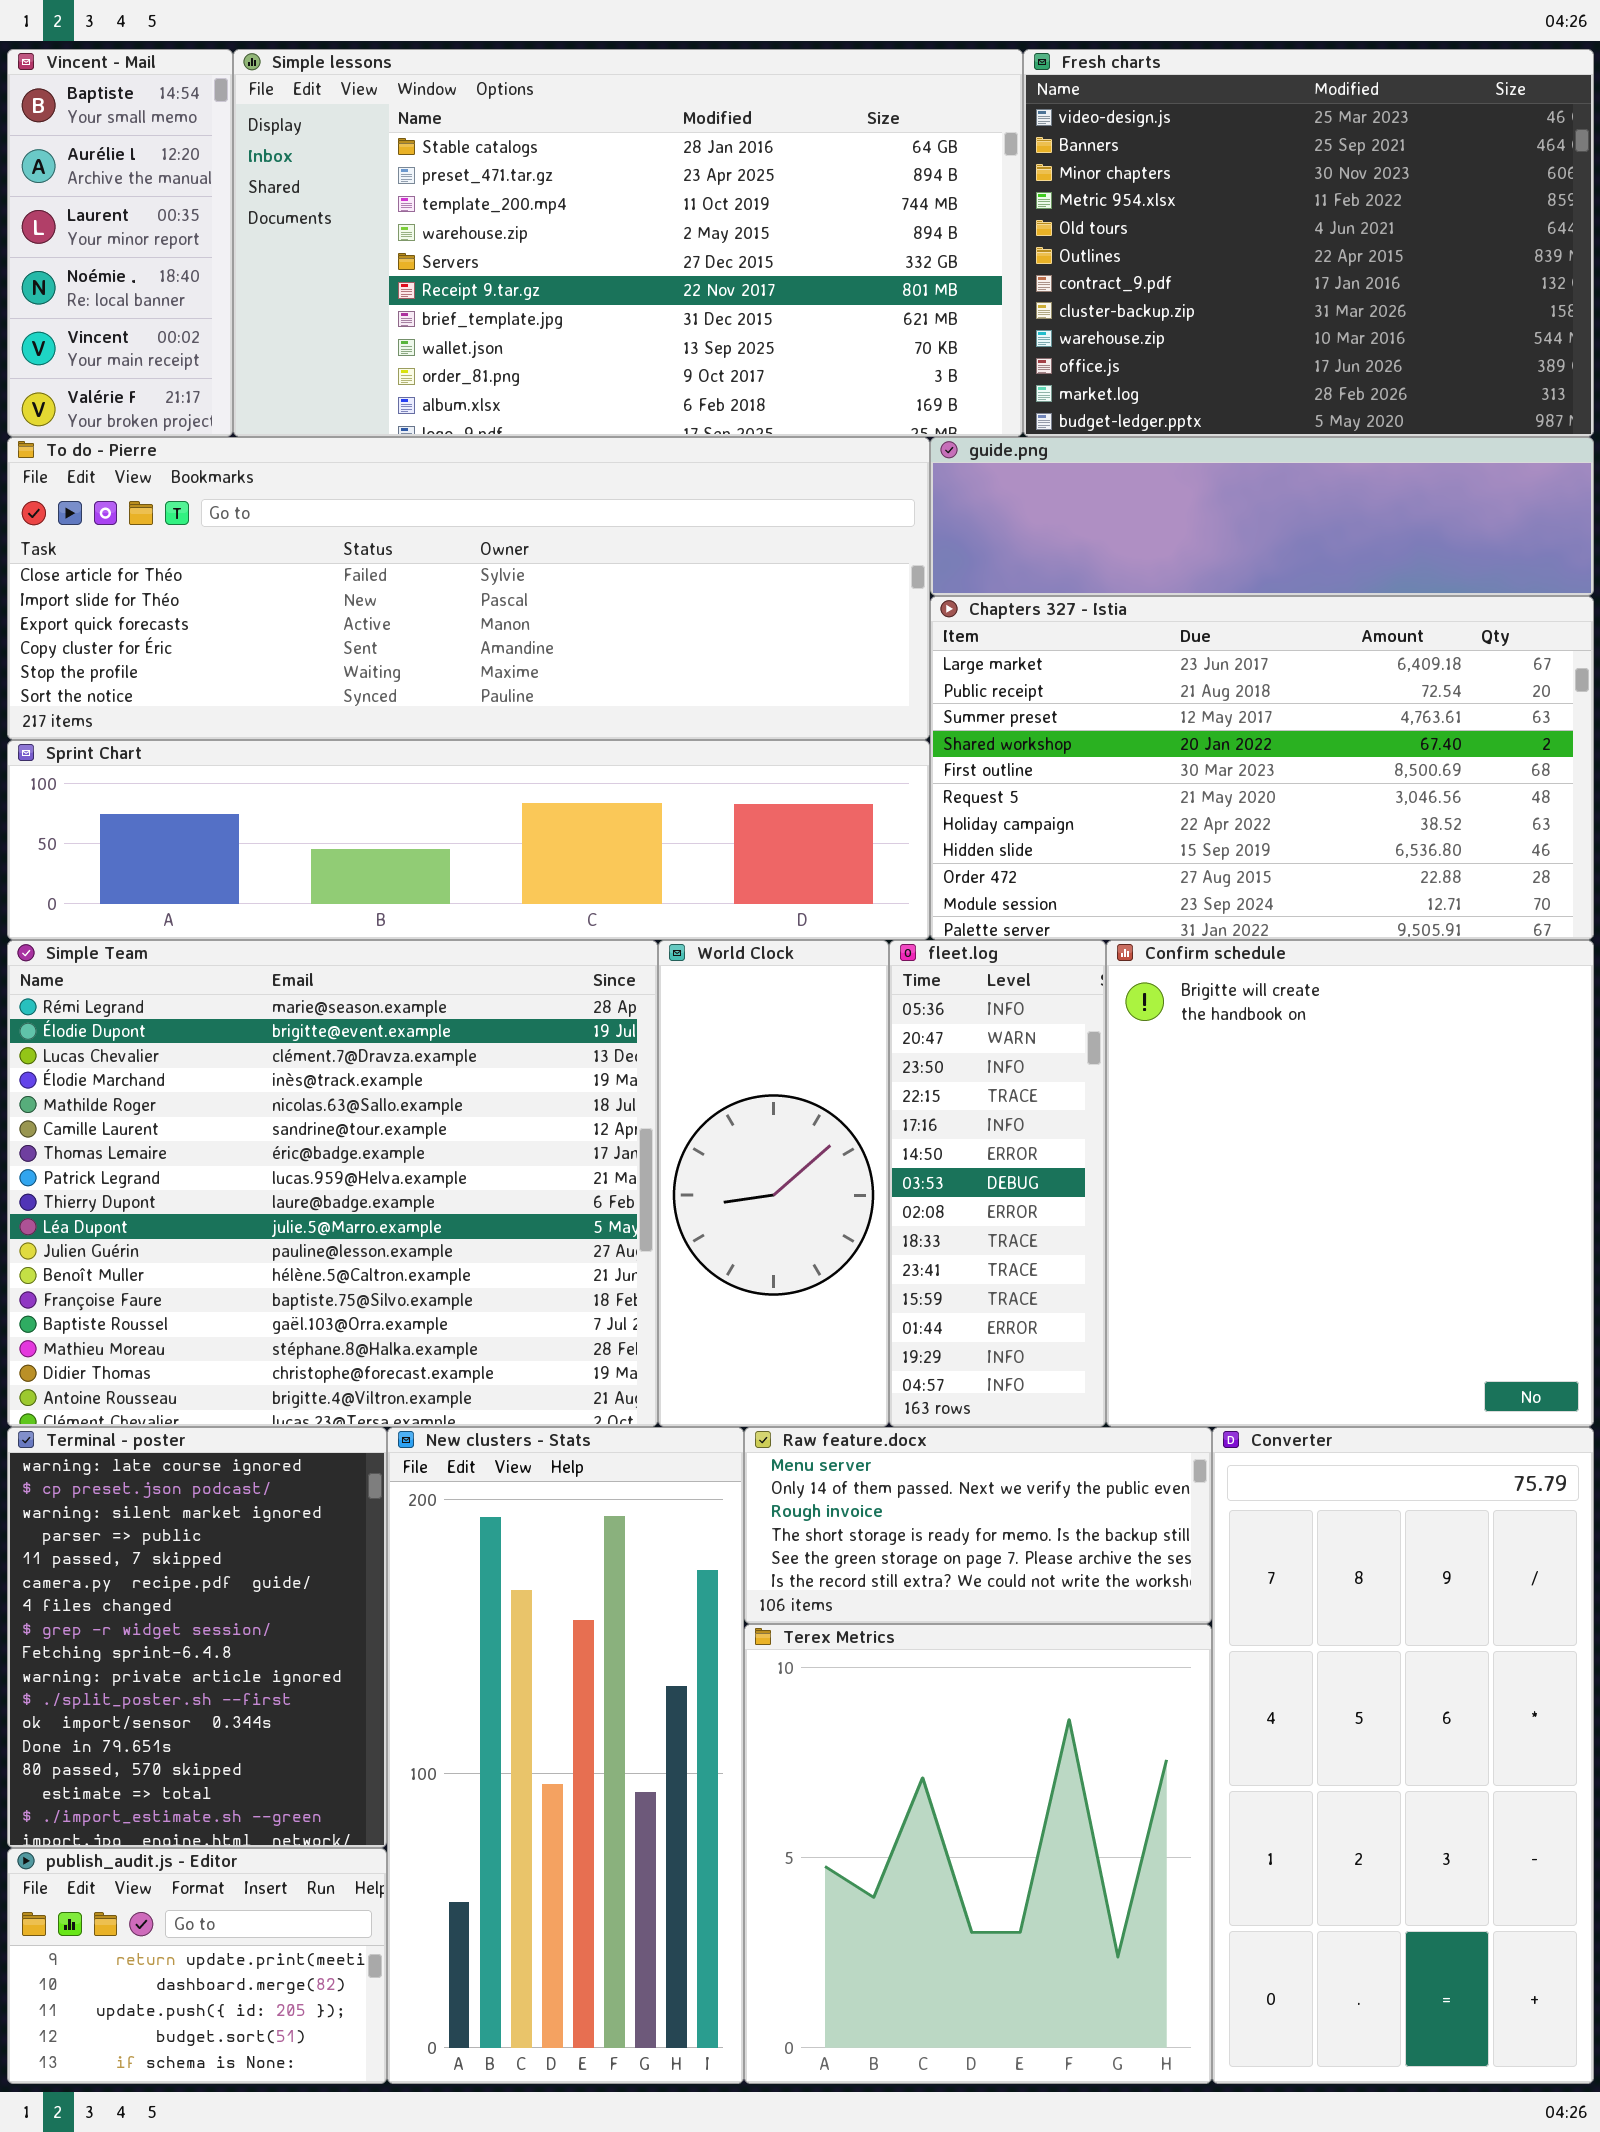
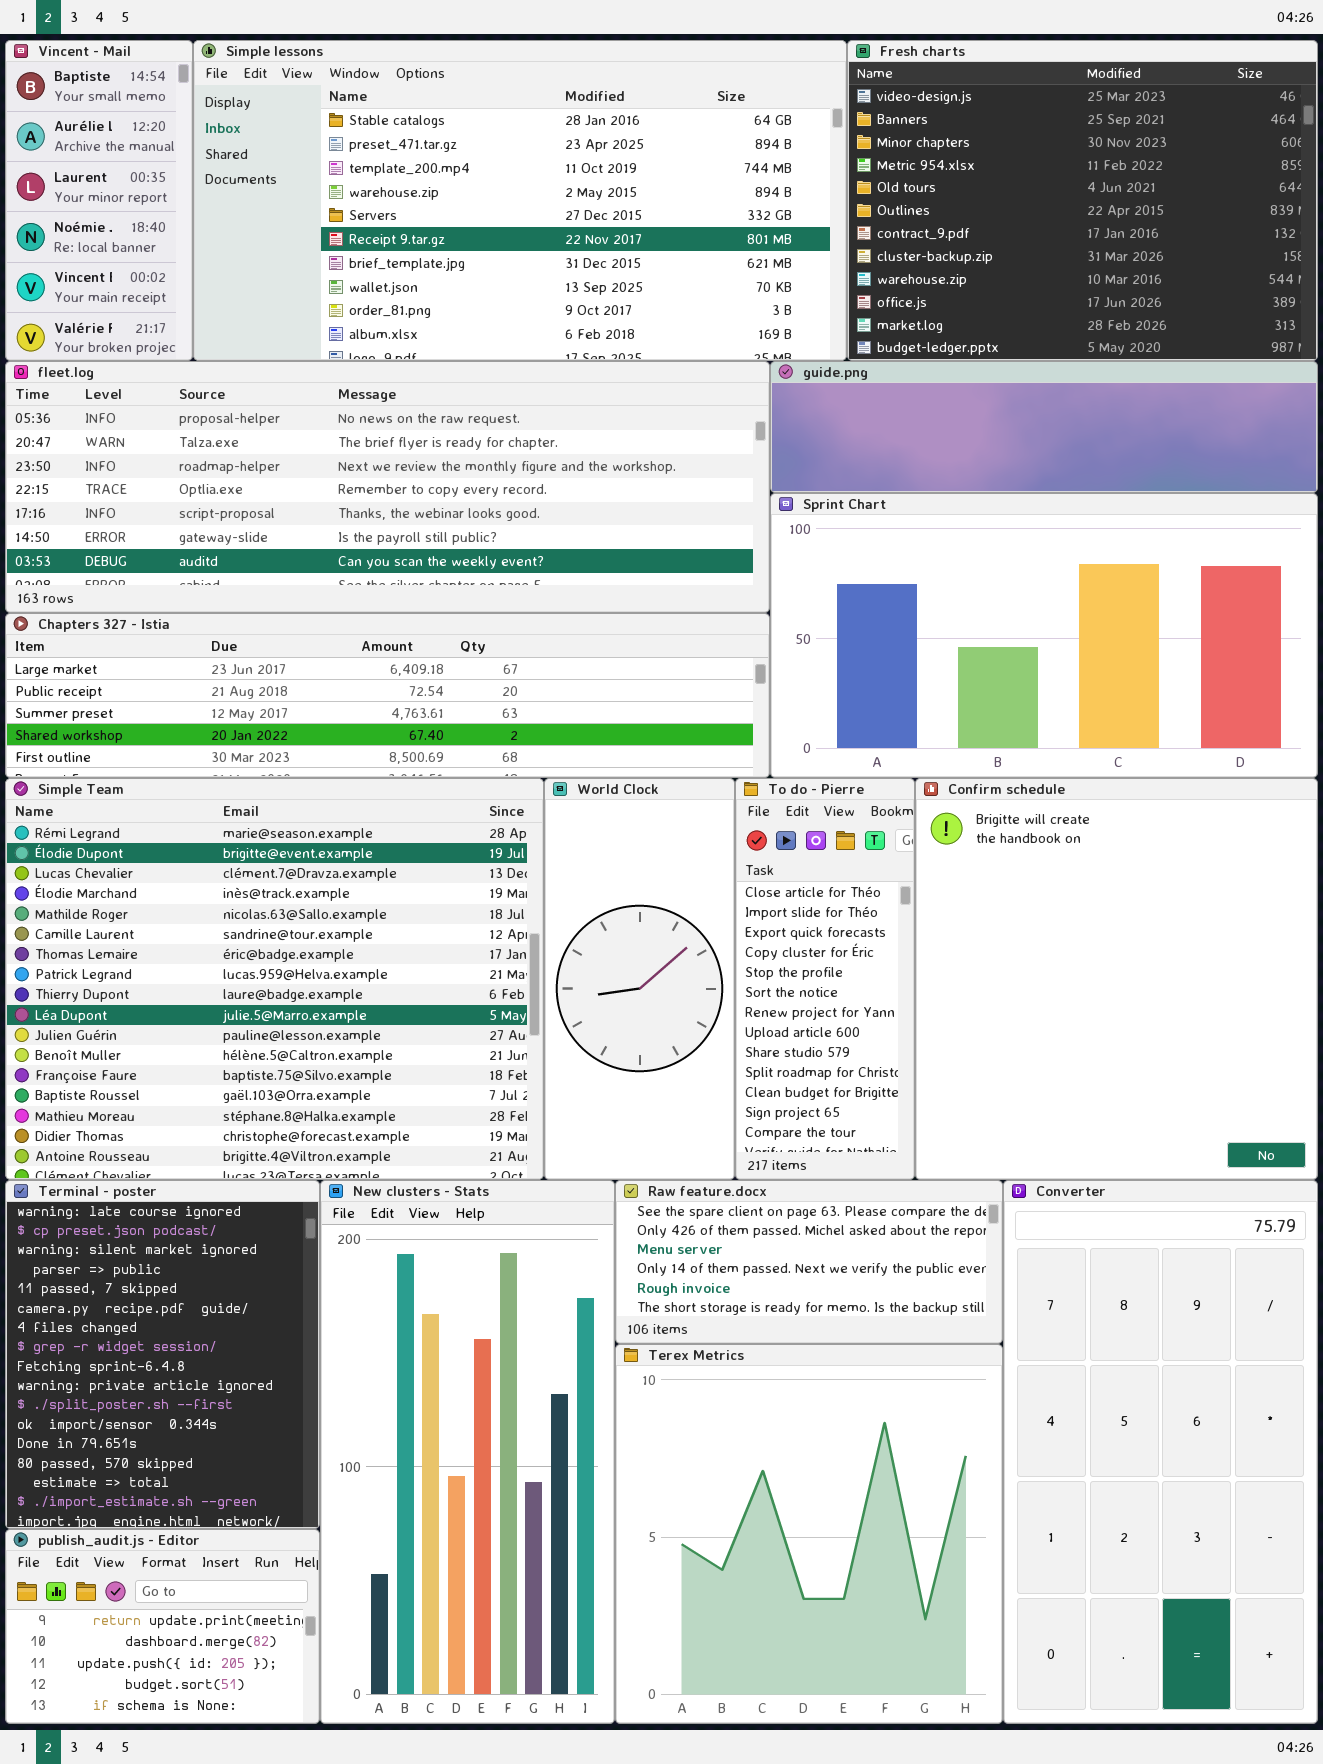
To do - Pierre: [7,437,930,740] -> [735,778,915,1180], moved, resized
Chapters 327 - Istia: [930,596,1594,940] -> [5,613,770,778], moved, resized
Sprint Chart: [7,740,930,940] -> [770,493,1318,778], moved, resized
fleet.log: [889,940,1106,1427] -> [5,361,770,613], moved, resized
Raw feature.docx: [744,1427,1212,1624] -> [615,1180,1003,1344], scrolled up 2 rows

